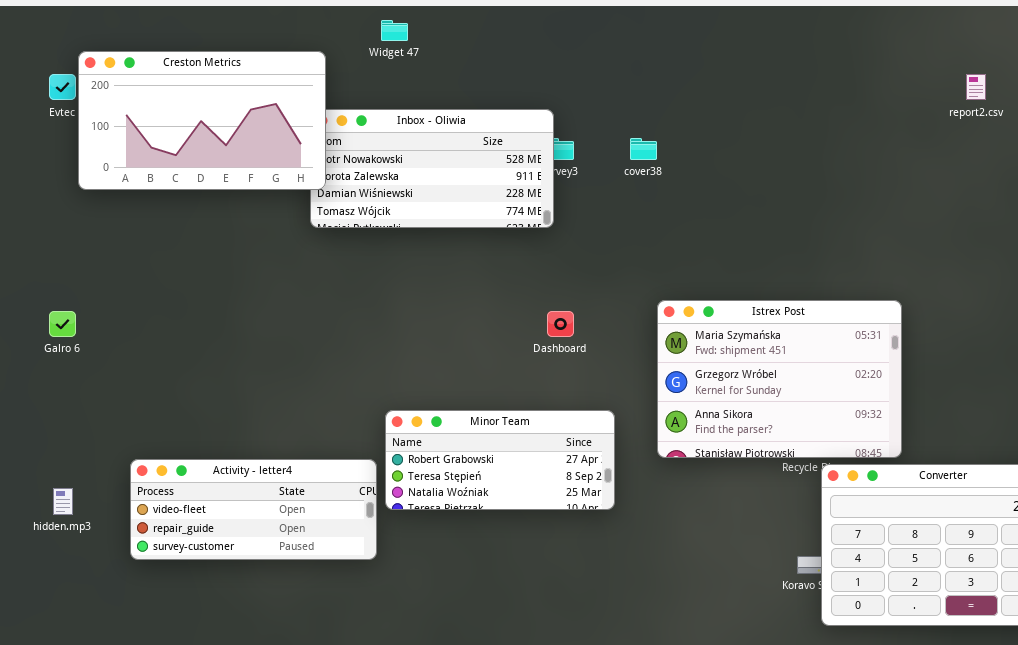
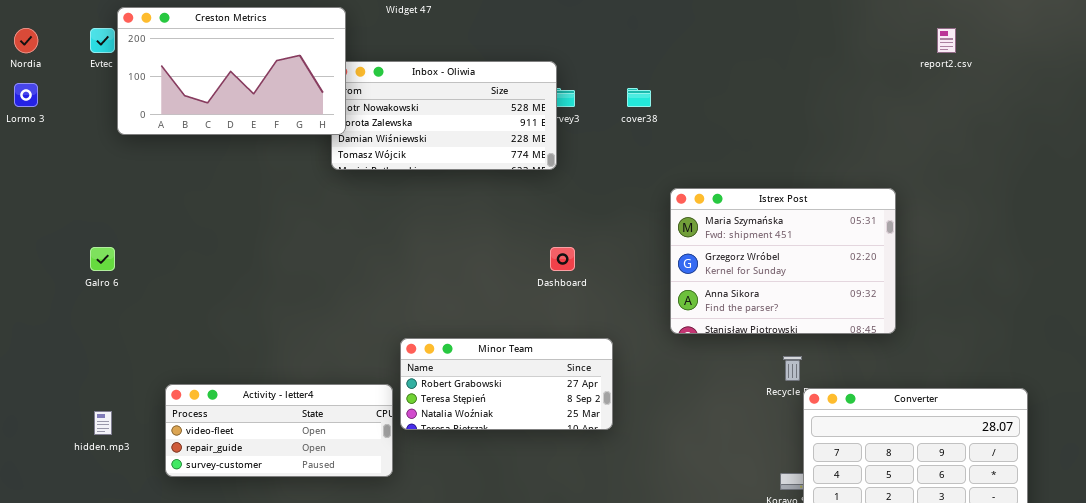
Istrex Post: [657,300,902,458] -> [670,188,896,334], moved

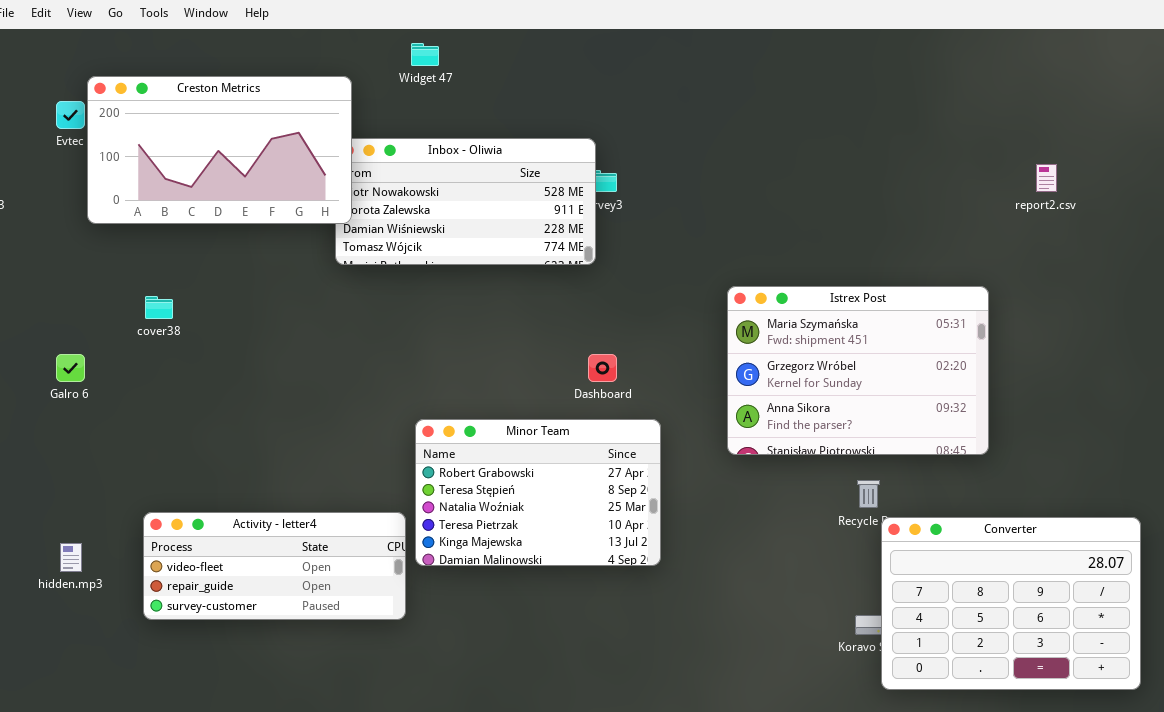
report2.csv: [937,28,956,53] -> [1036,164,1057,192], moved
cover38: [627,88,651,107] -> [145,296,173,319], moved
Minor Team: [400,338,613,430] -> [415,419,661,566], resized

